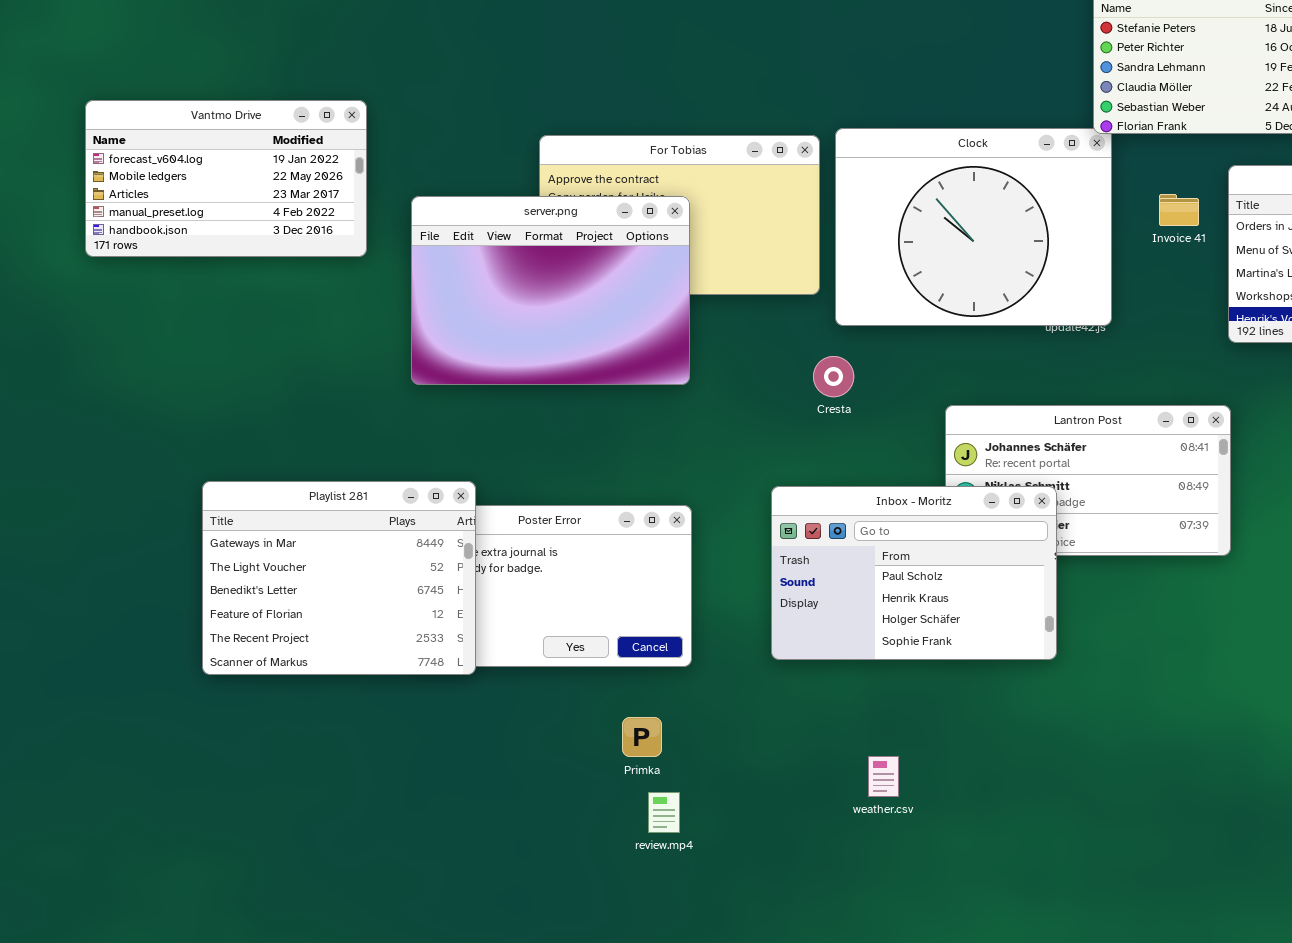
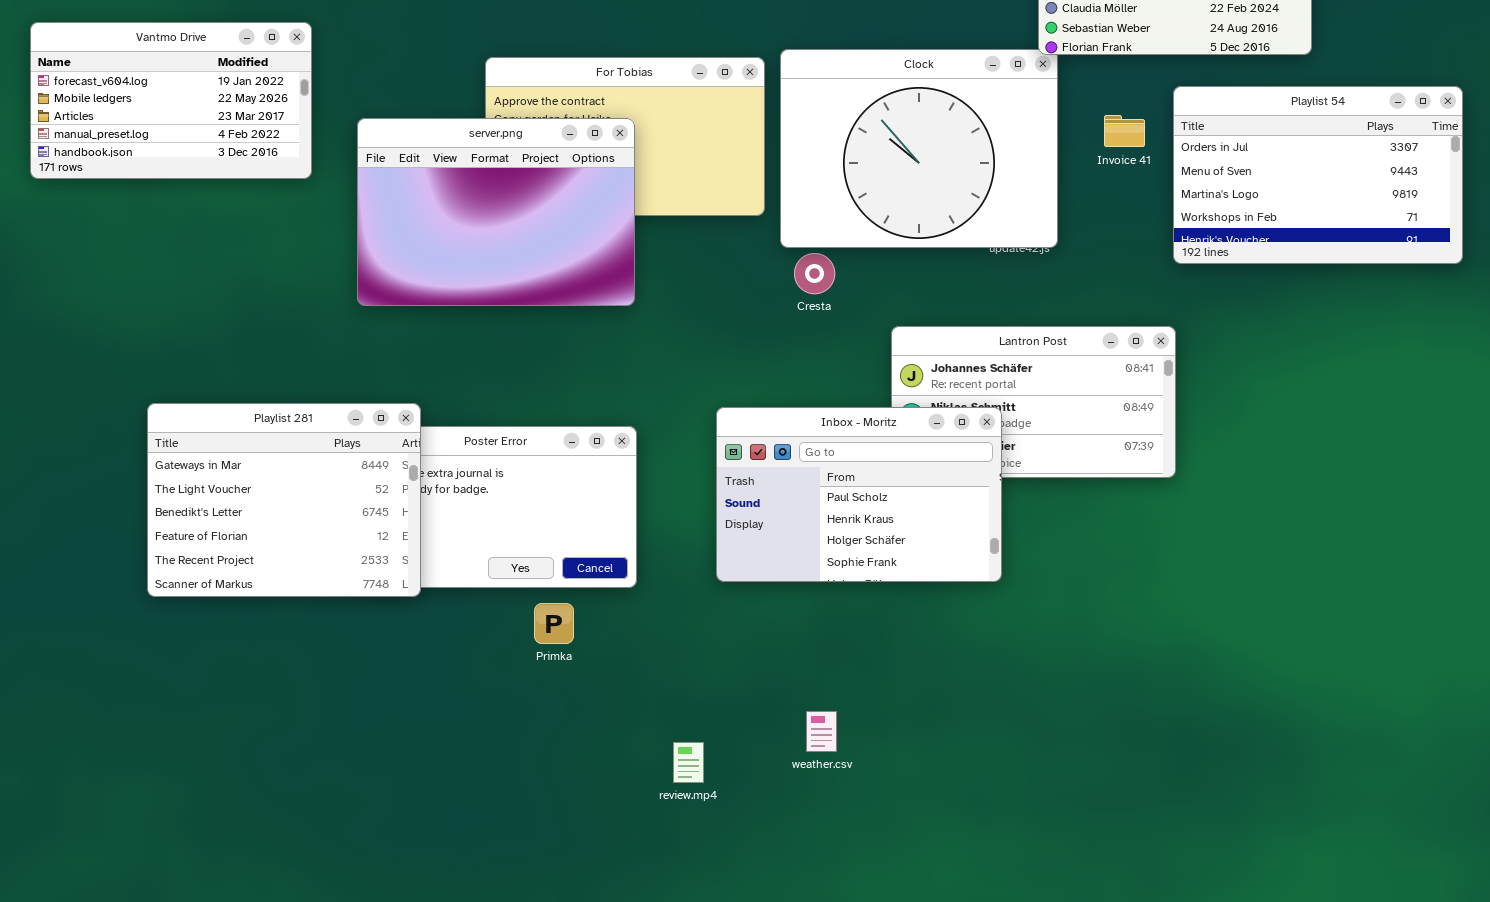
Cresta: [813,356,854,397] -> [794,253,835,294], moved
Primka: [622,717,662,757] -> [534,603,574,644], moved
weather.csv: [868,756,899,797] -> [806,711,837,752], moved
review.mp4: [648,792,680,833] -> [673,742,704,783], moved

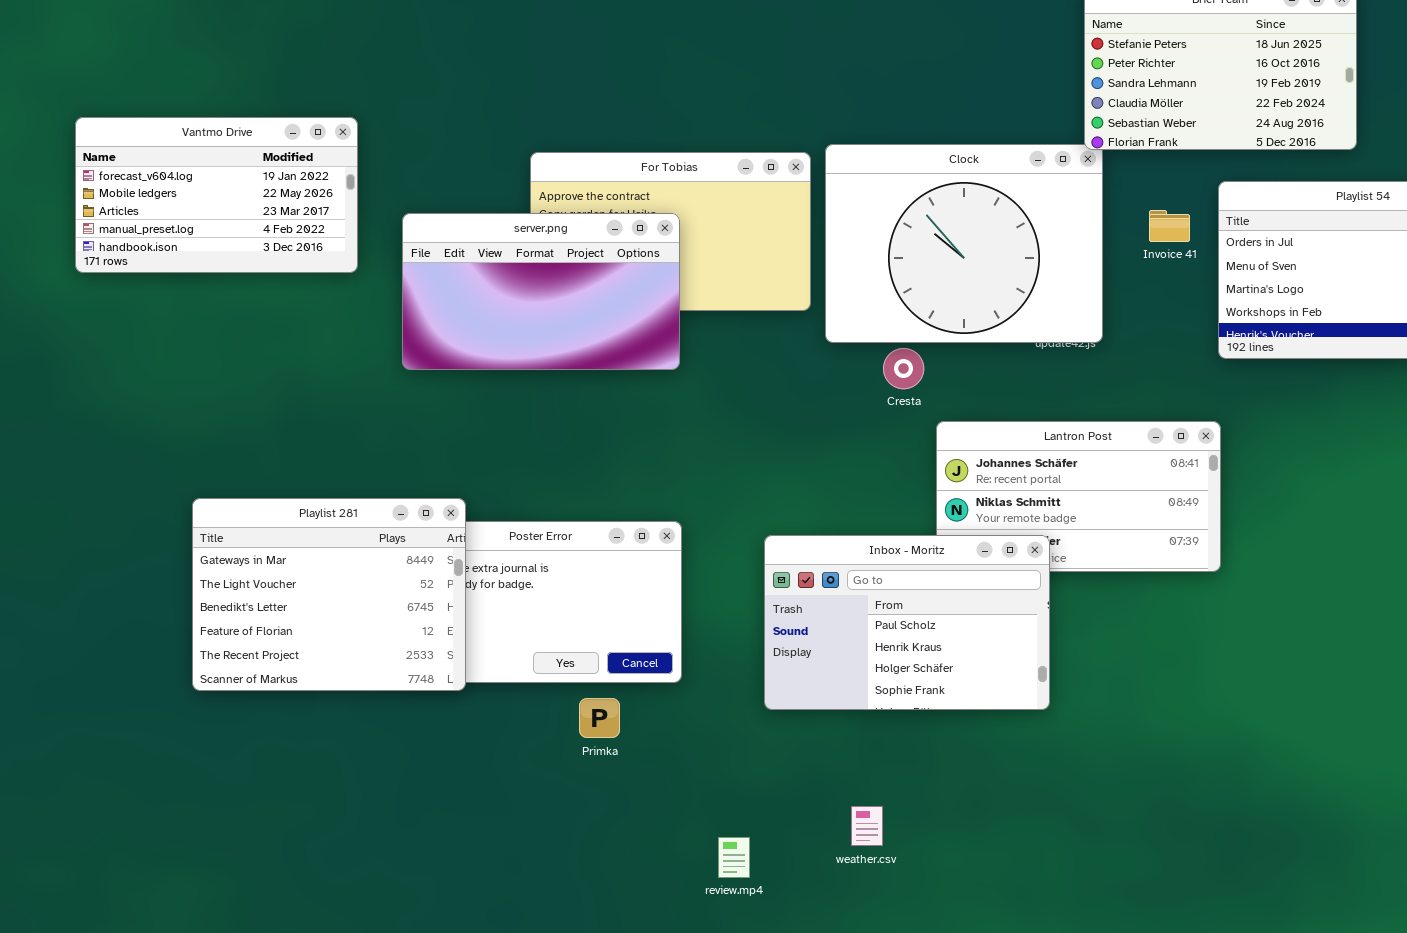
server.png: [357,118,635,306] -> [402,213,680,370], resized
Cresta: [794,253,835,294] -> [883,348,924,389], moved
Inbox - Moritz: [716,407,1002,582] -> [764,535,1050,710], moved

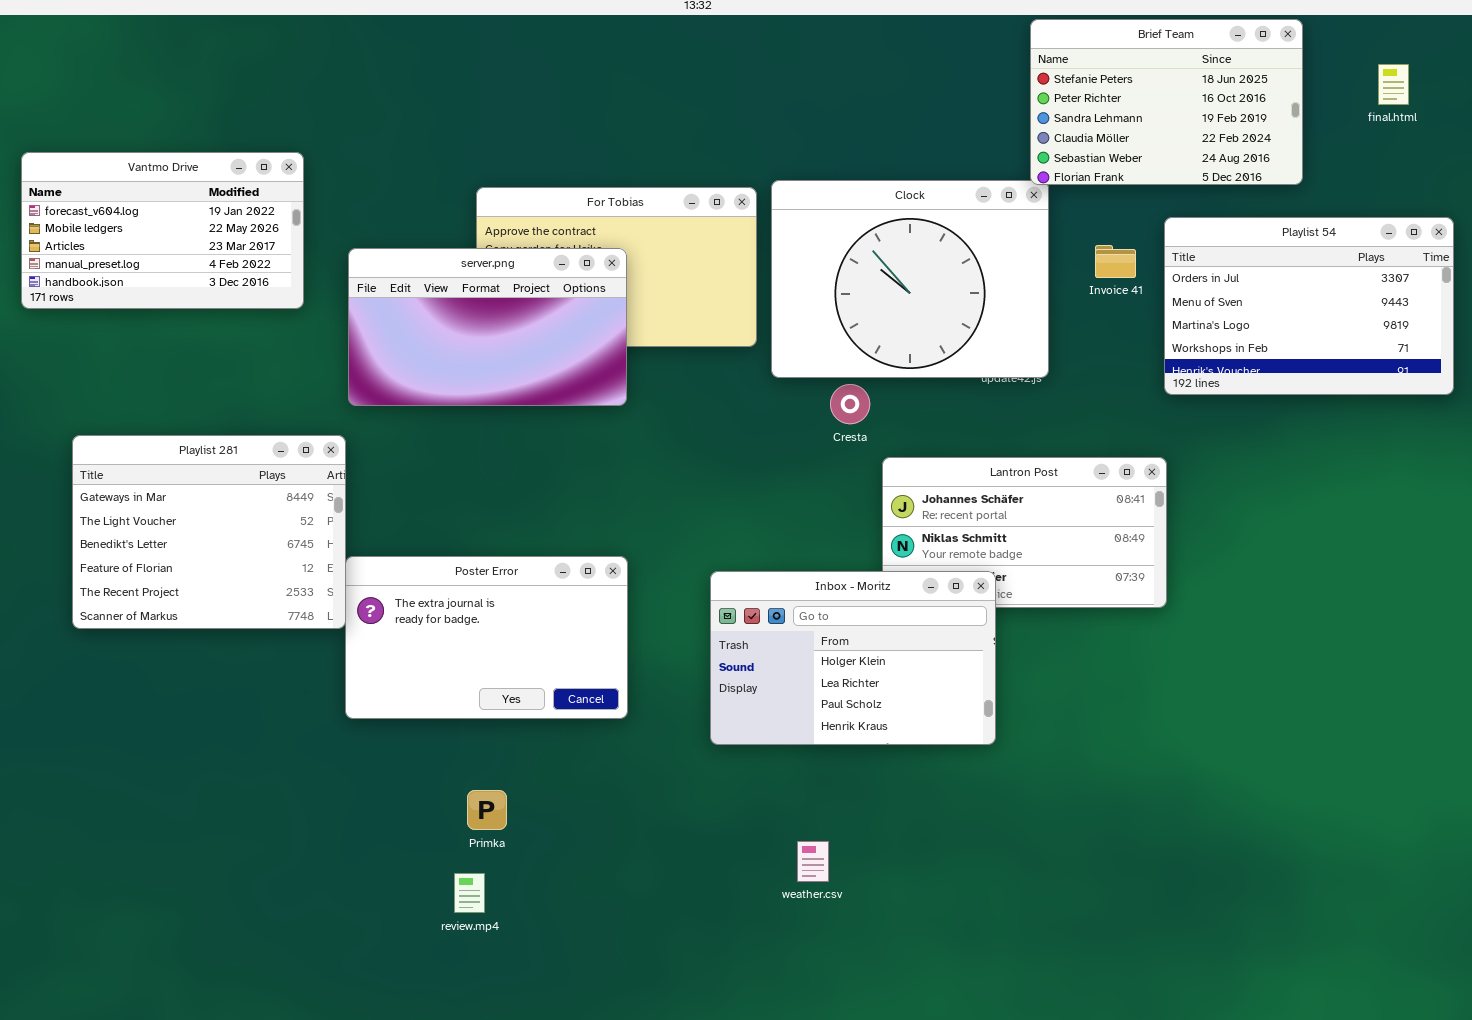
Playlist 281: [192,498,466,691] -> [72,435,346,629], moved
Inbox - Moritz: [764,535,1050,710] -> [710,571,996,745], scrolled up 2 rows
Primka: [579,698,620,738] -> [467,790,507,830], moved
review.mp4: [718,837,750,878] -> [454,873,485,913], moved

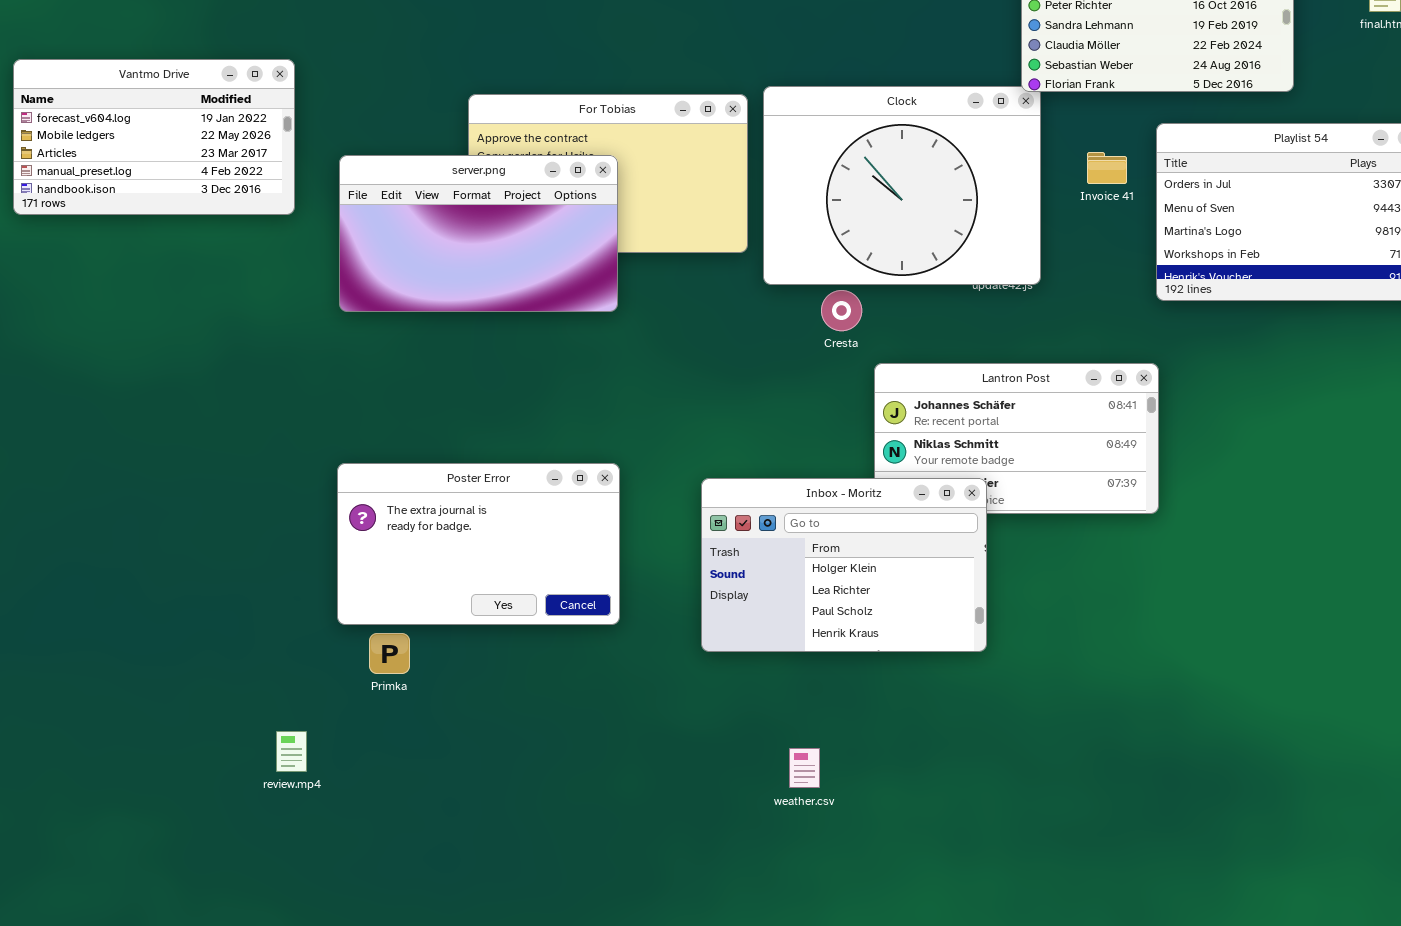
Playlist 281: [72,435,346,629] -> none, closed
Primka: [467,790,507,830] -> [369,633,410,674], moved
review.mp4: [454,873,485,913] -> [276,731,307,772], moved

